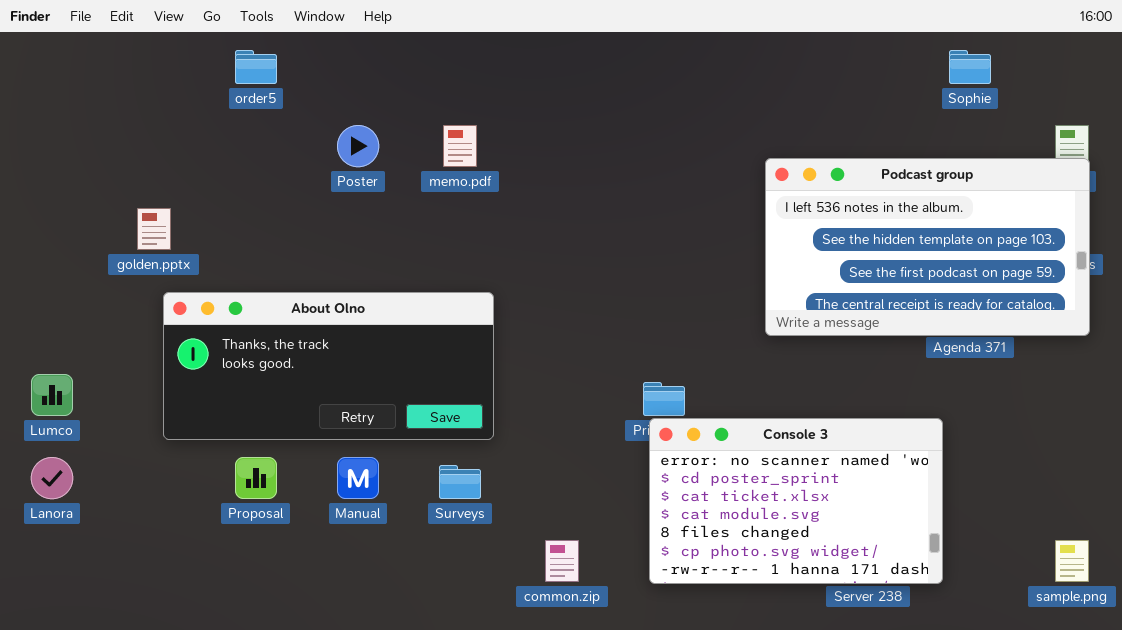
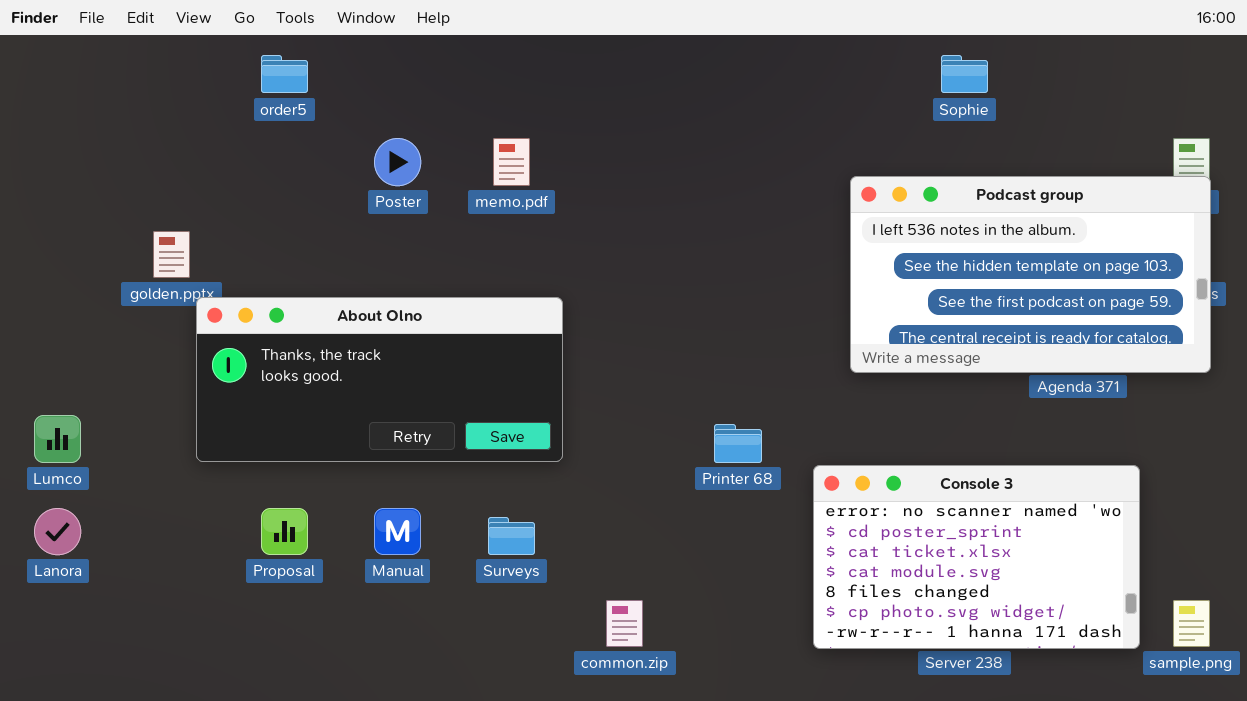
Sophie: [949,50,991,84] -> [941,55,988,93], moved
About Olno: [163,292,494,440] -> [196,297,563,462], moved
Console 3: [649,418,943,584] -> [813,465,1140,649], moved

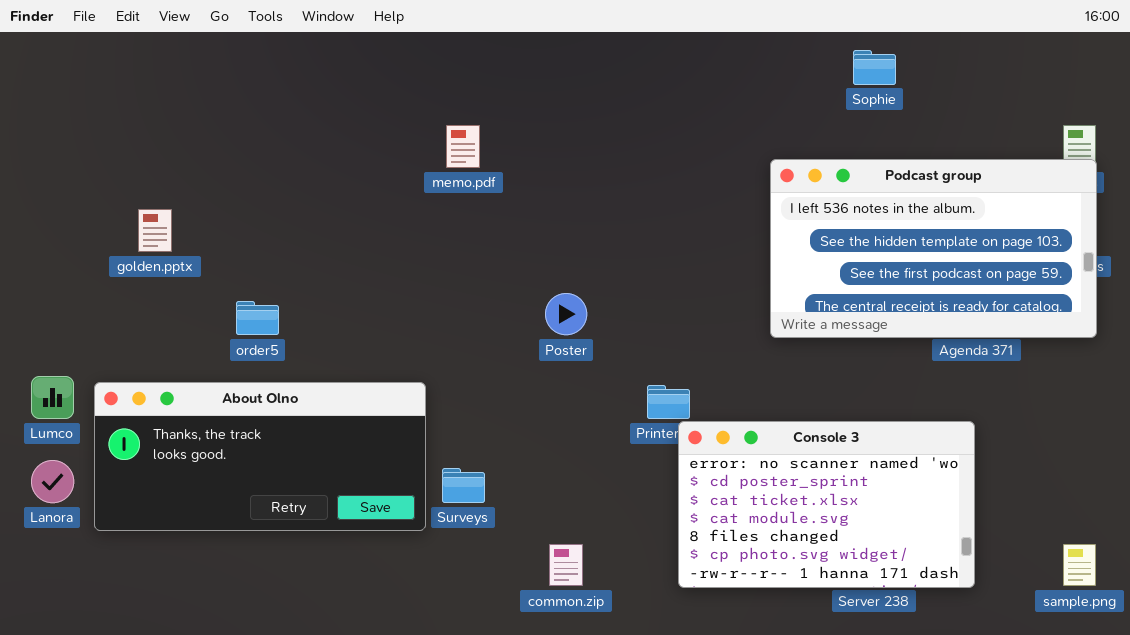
order5: [261,55,308,93] -> [236,301,279,335], moved
Poster: [374,138,421,186] -> [545,293,587,335], moved
About Olno: [196,297,563,462] -> [94,382,426,531], moved
Console 3: [813,465,1140,649] -> [678,421,975,588], moved

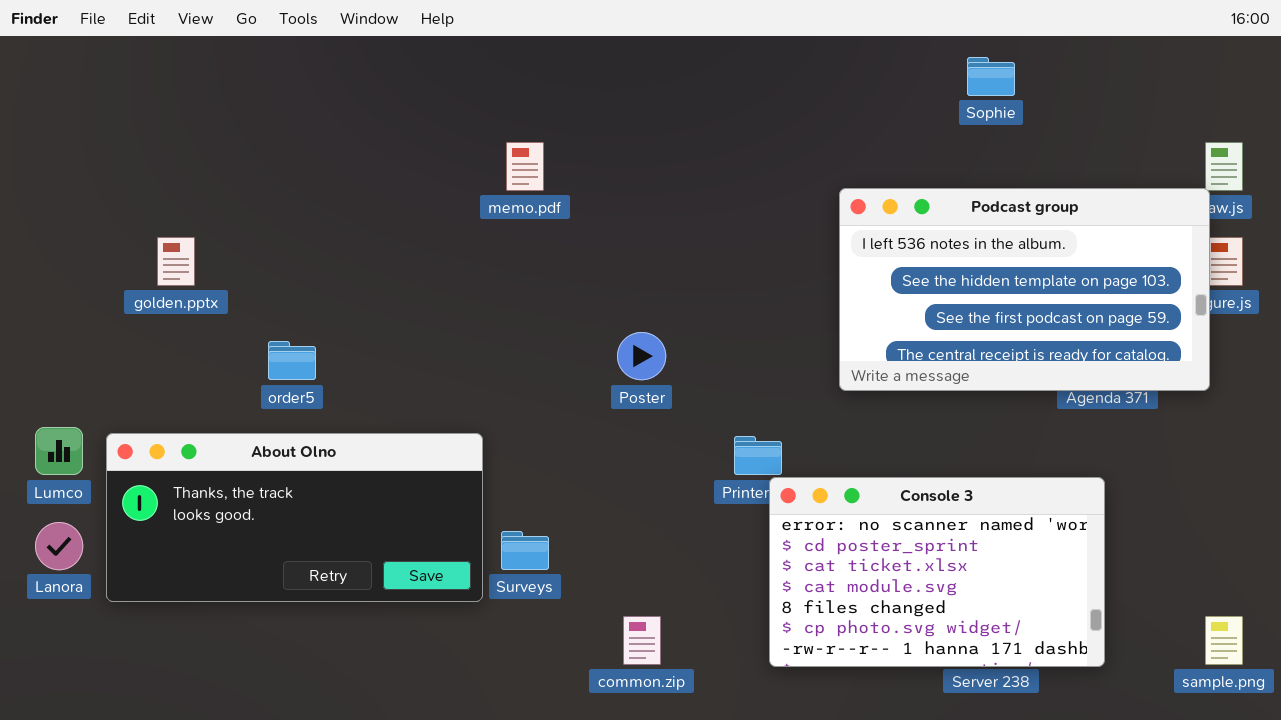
Podcast group: [770,159,1097,338] -> [839,188,1210,391], moved

